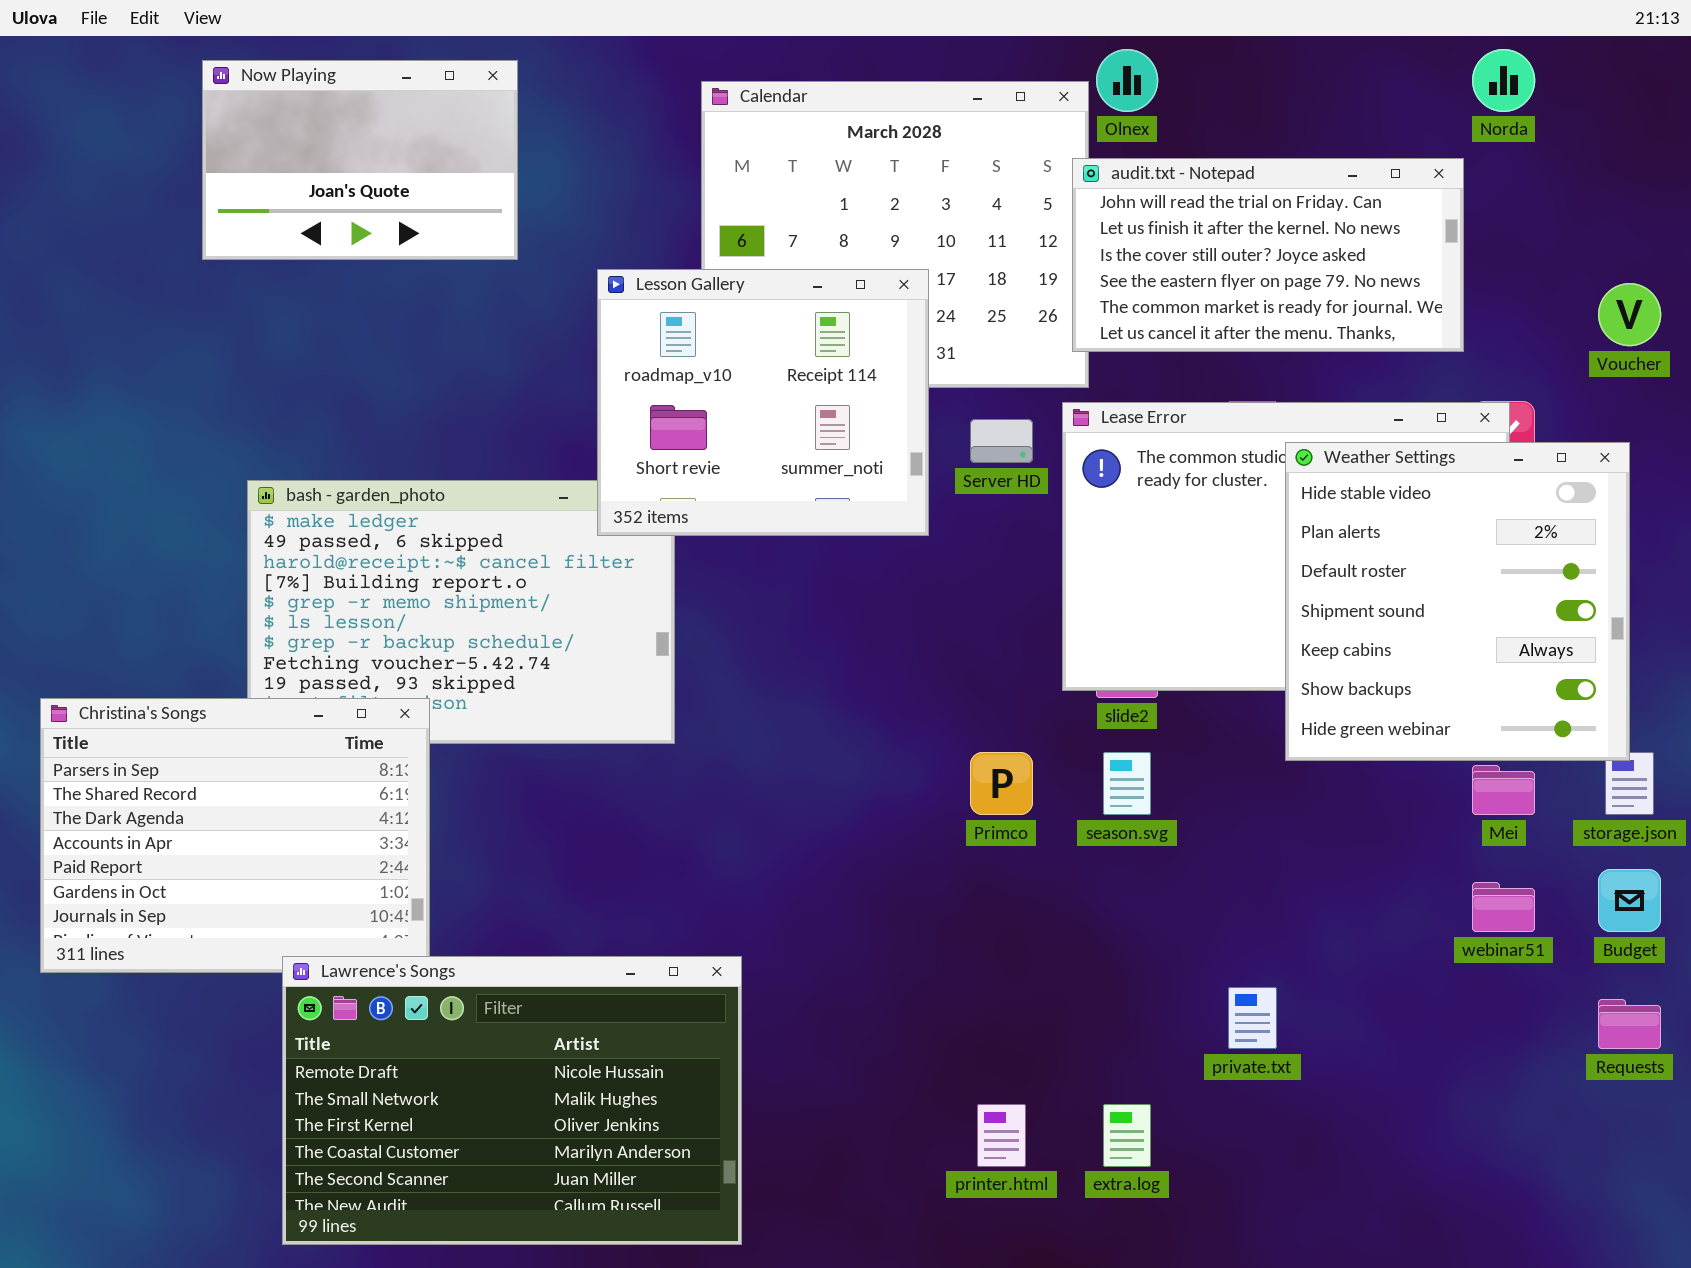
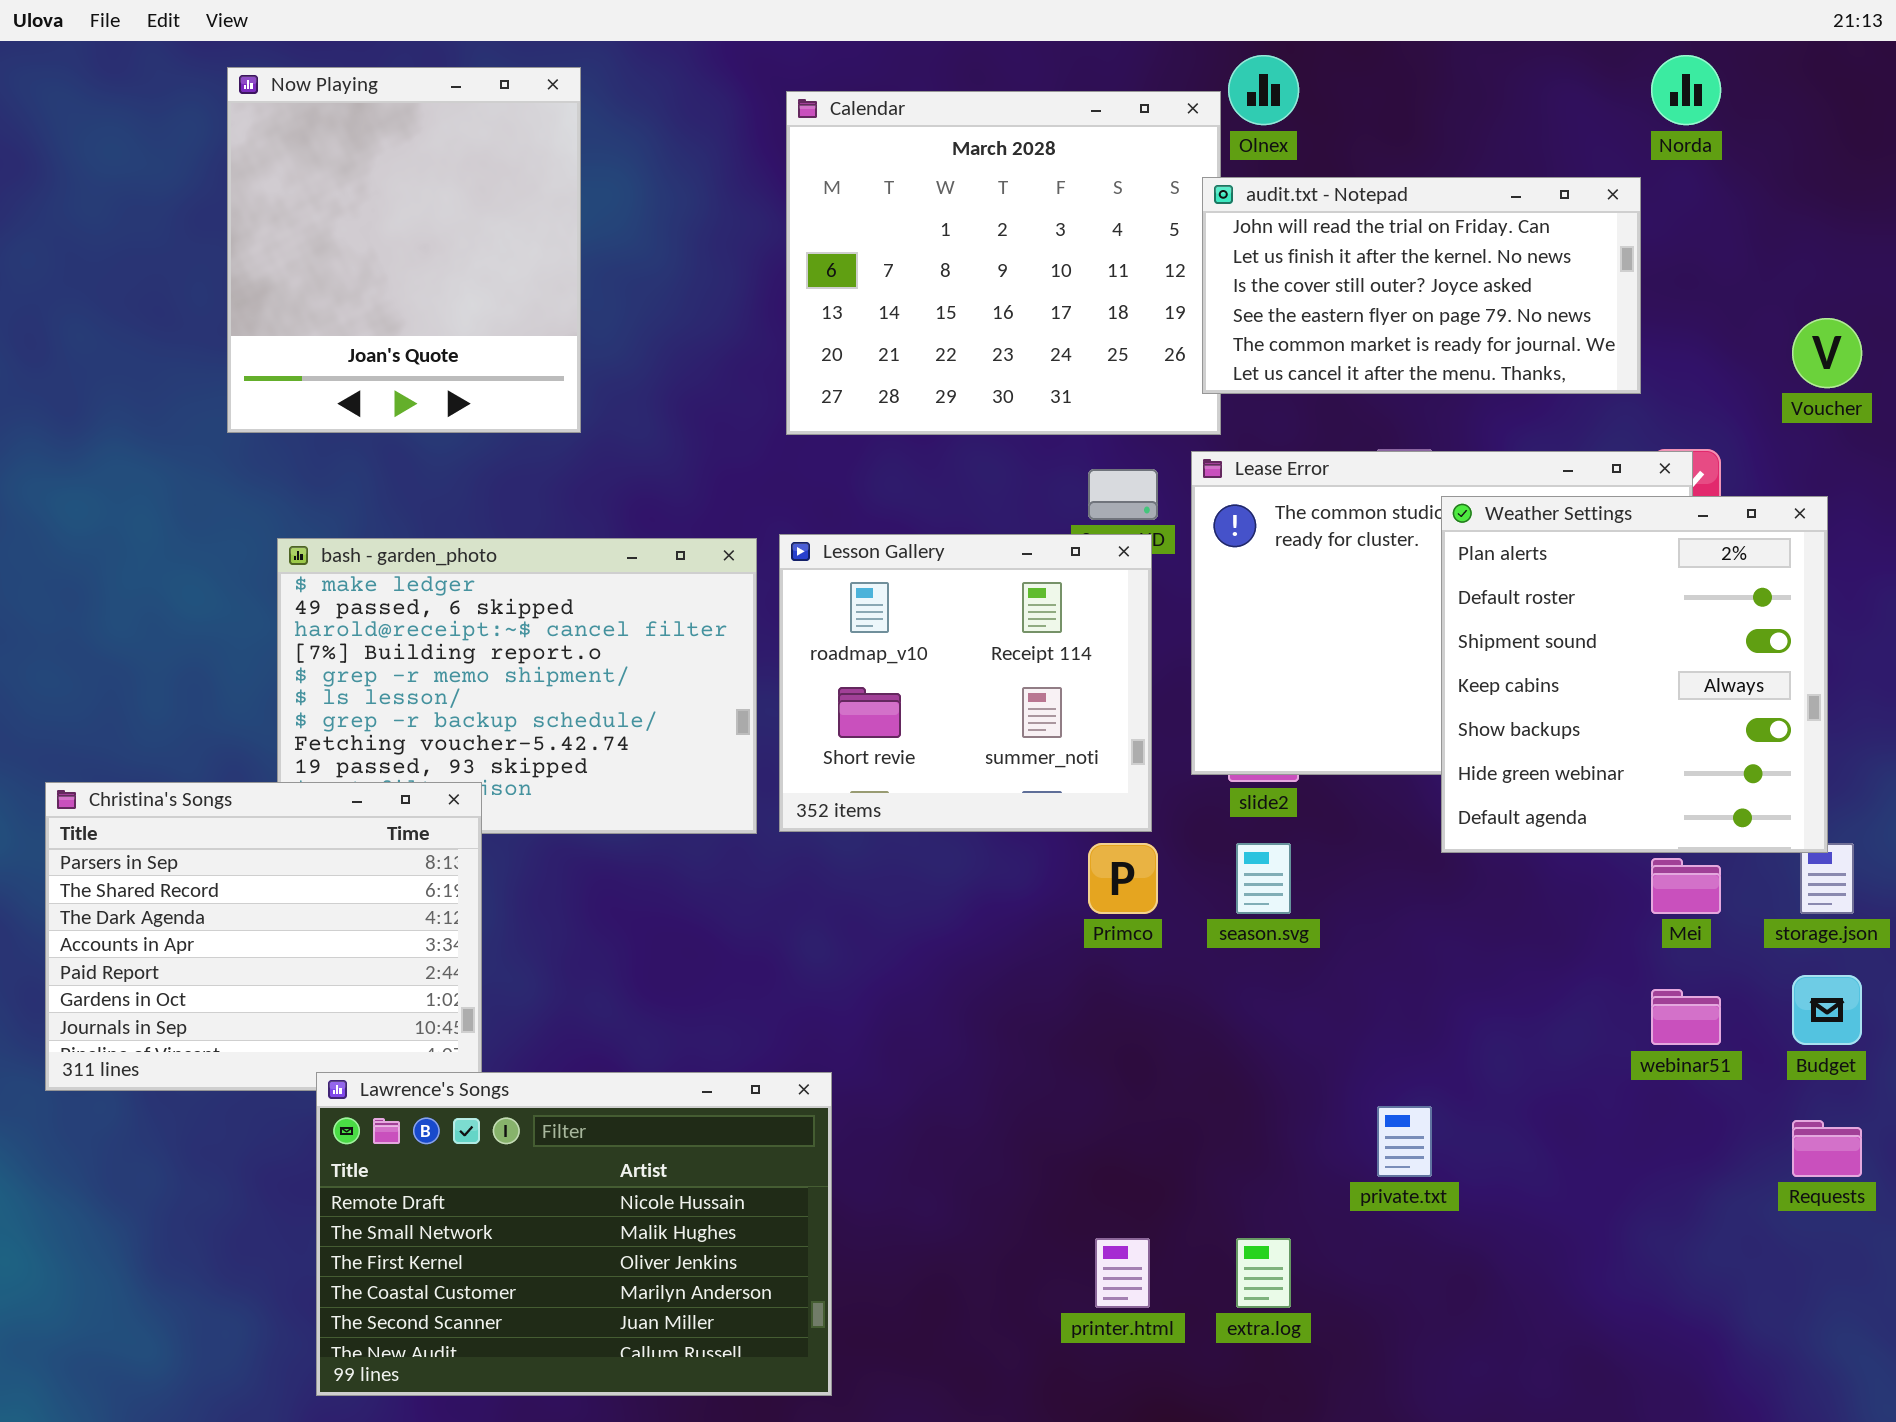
Now Playing: [202,60,518,260] -> [227,67,581,433], resized
Lesson Gallery: [597,269,929,536] -> [779,534,1152,832], moved
Weather Settings: [1285,442,1630,761] -> [1441,496,1828,853], scrolled down 1 row

